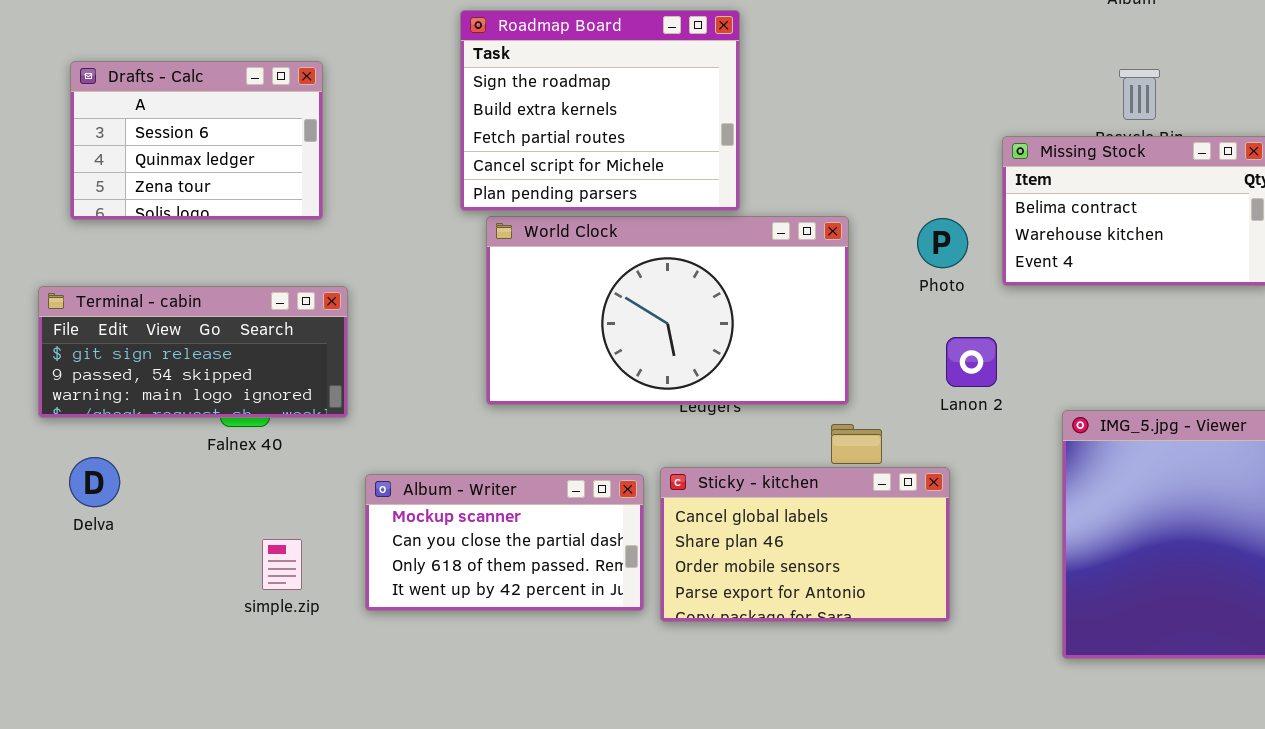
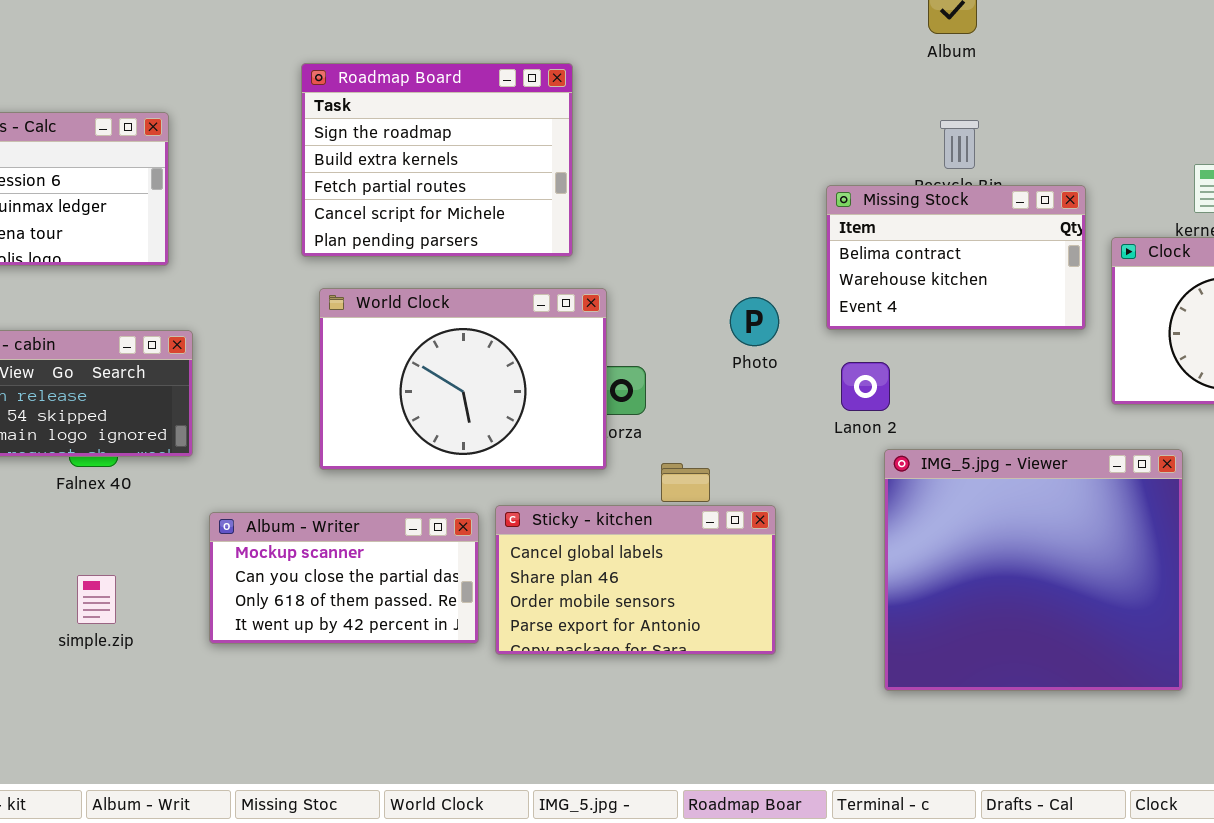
World Clock: [486,216,849,405] -> [319,288,607,470], moved, resized
Photo: [917,218,968,268] -> [730,297,779,346], moved
Lanon 2: [946,337,997,387] -> [841,362,890,411], moved
simple.zip: [262,539,302,590] -> [77,575,116,624], moved

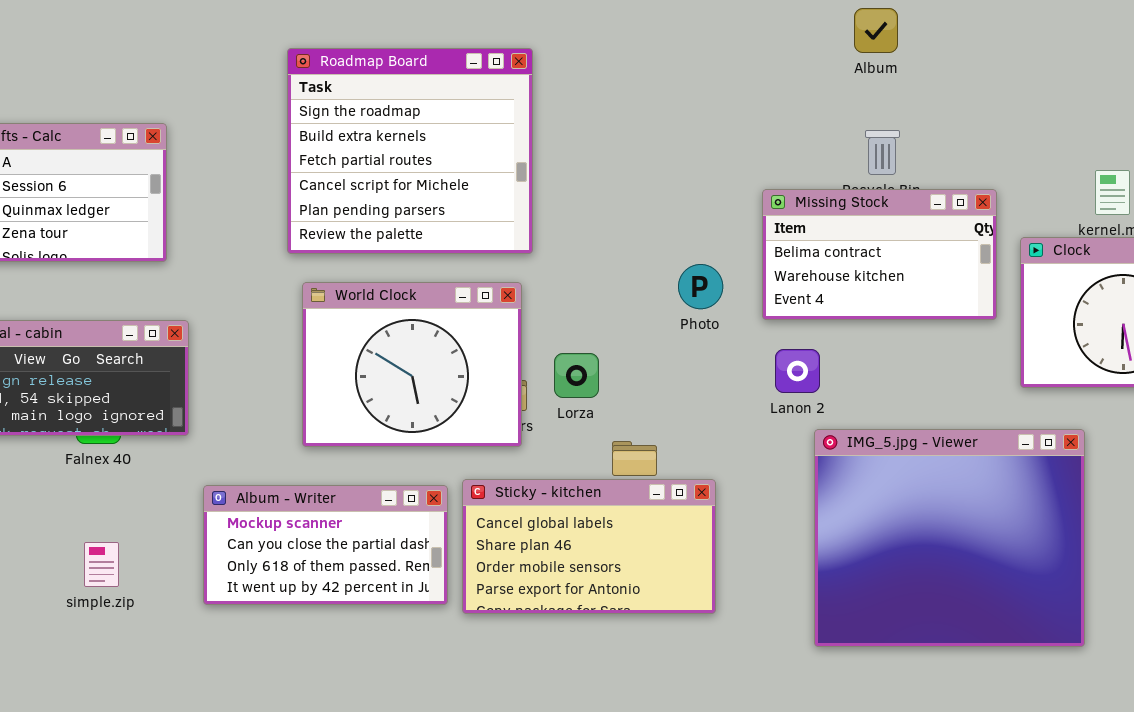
Roadmap Board: [301,63,573,257] -> [287,48,533,254], resized
World Clock: [319,288,607,470] -> [302,282,522,447], resized
Photo: [730,297,779,346] -> [678,264,723,309], moved

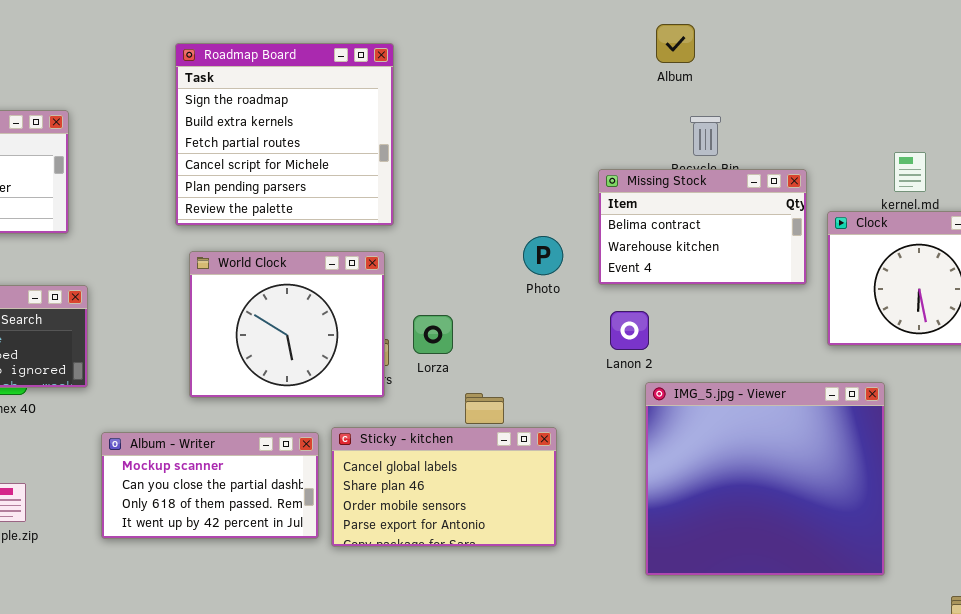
Album: [854,8,898,53] -> [656,24,695,63], moved

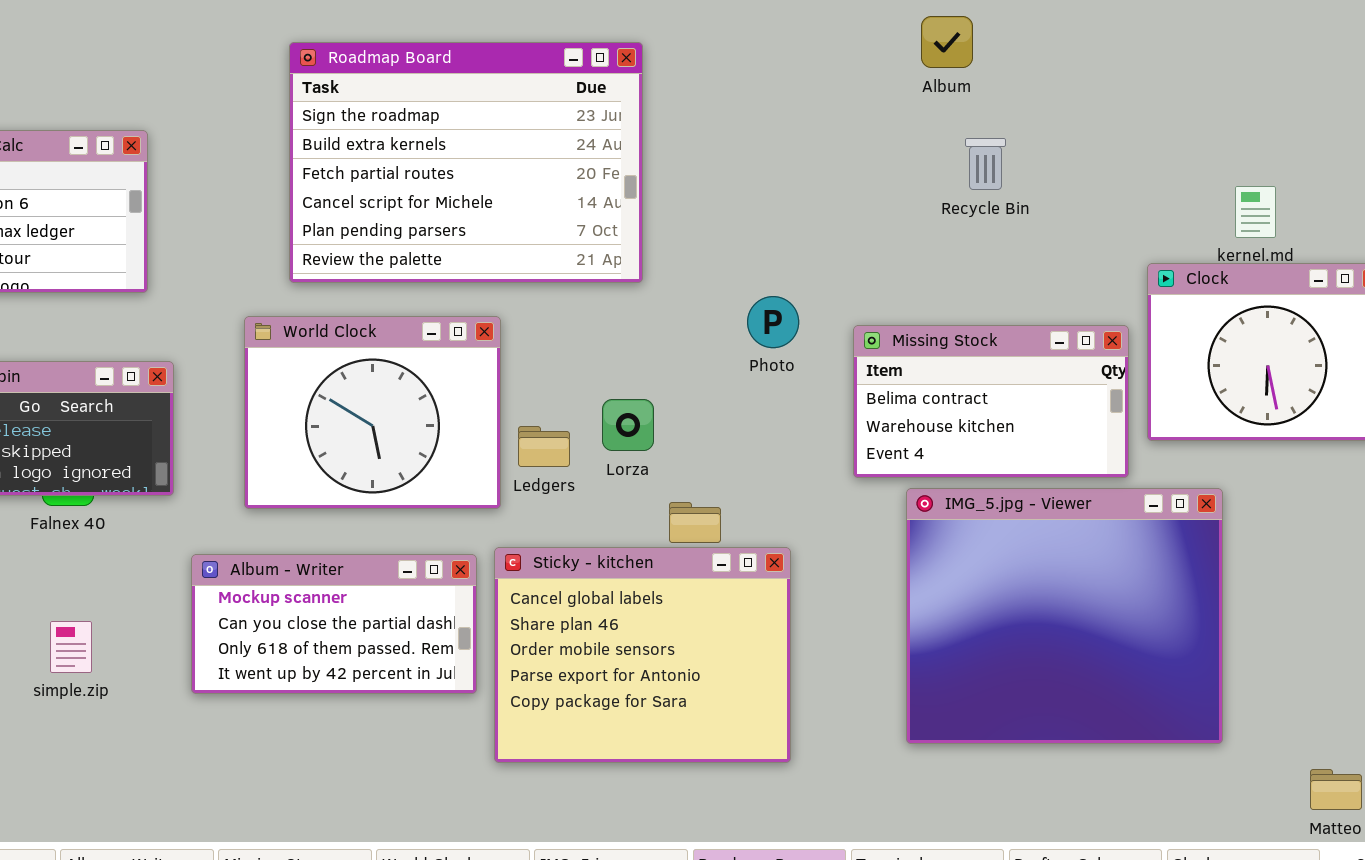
Roadmap Board: [175,43,394,226] -> [289,42,643,283], resized
Missing Stock: [598,169,807,285] -> [853,325,1129,478], moved
World Clock: [189,251,385,398] -> [244,316,501,509], moved
Sticky - kitchen: [331,427,557,547] -> [494,547,791,763], resized

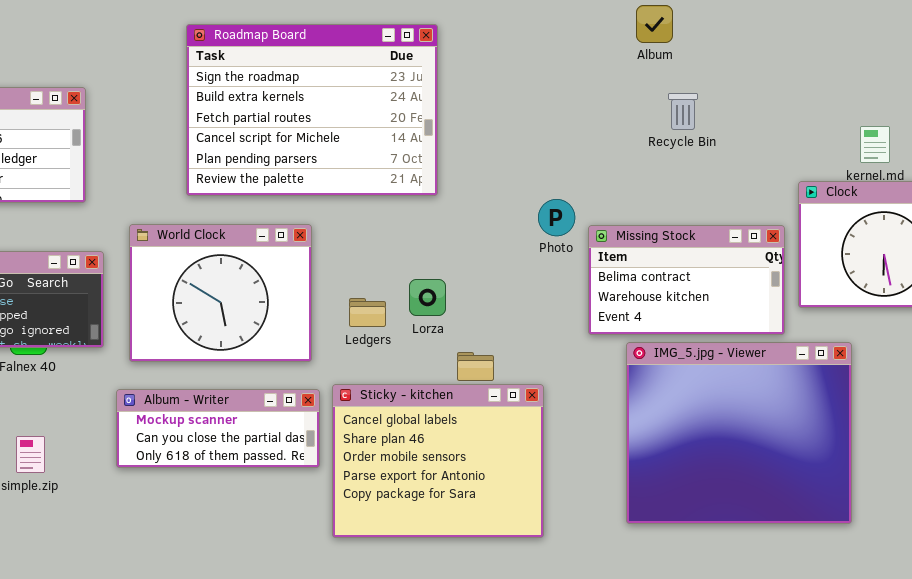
Photo: [747,296,799,348] -> [538,199,575,236], moved
World Clock: [244,316,501,509] -> [129,224,312,362], moved
Album - Writer: [191,554,477,694] -> [116,389,320,468], resized

